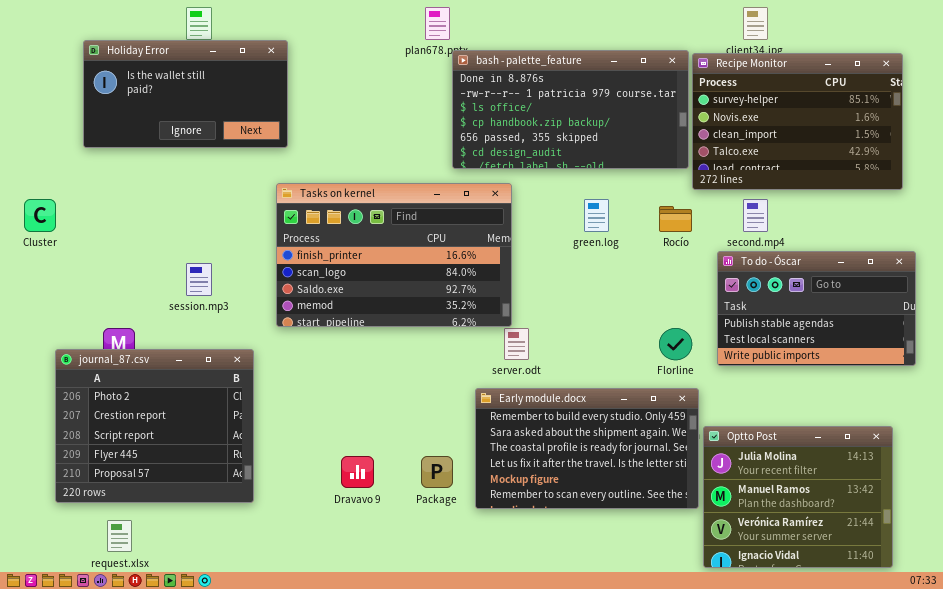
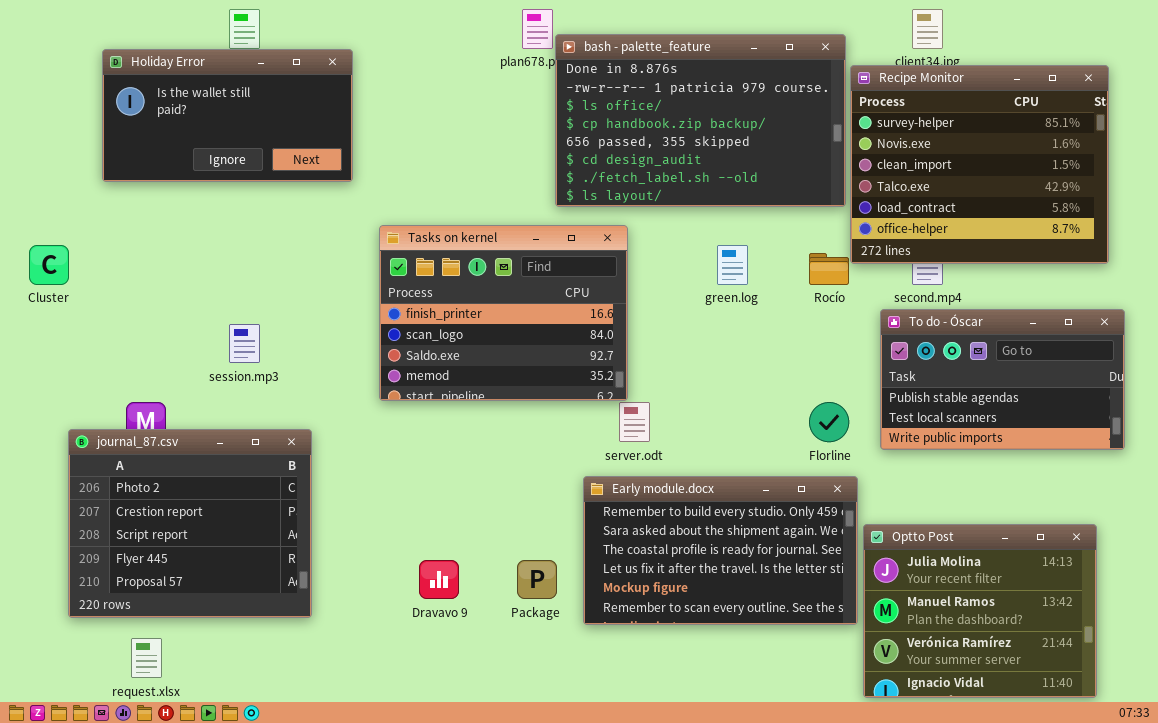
bash - palette_feature: [452,50,689,169] -> [555,34,846,207], resized
Recipe Monitor: [692,53,903,190] -> [850,65,1109,264], resized
Tasks on kernel: [276,183,512,327] -> [379,225,628,401], resized

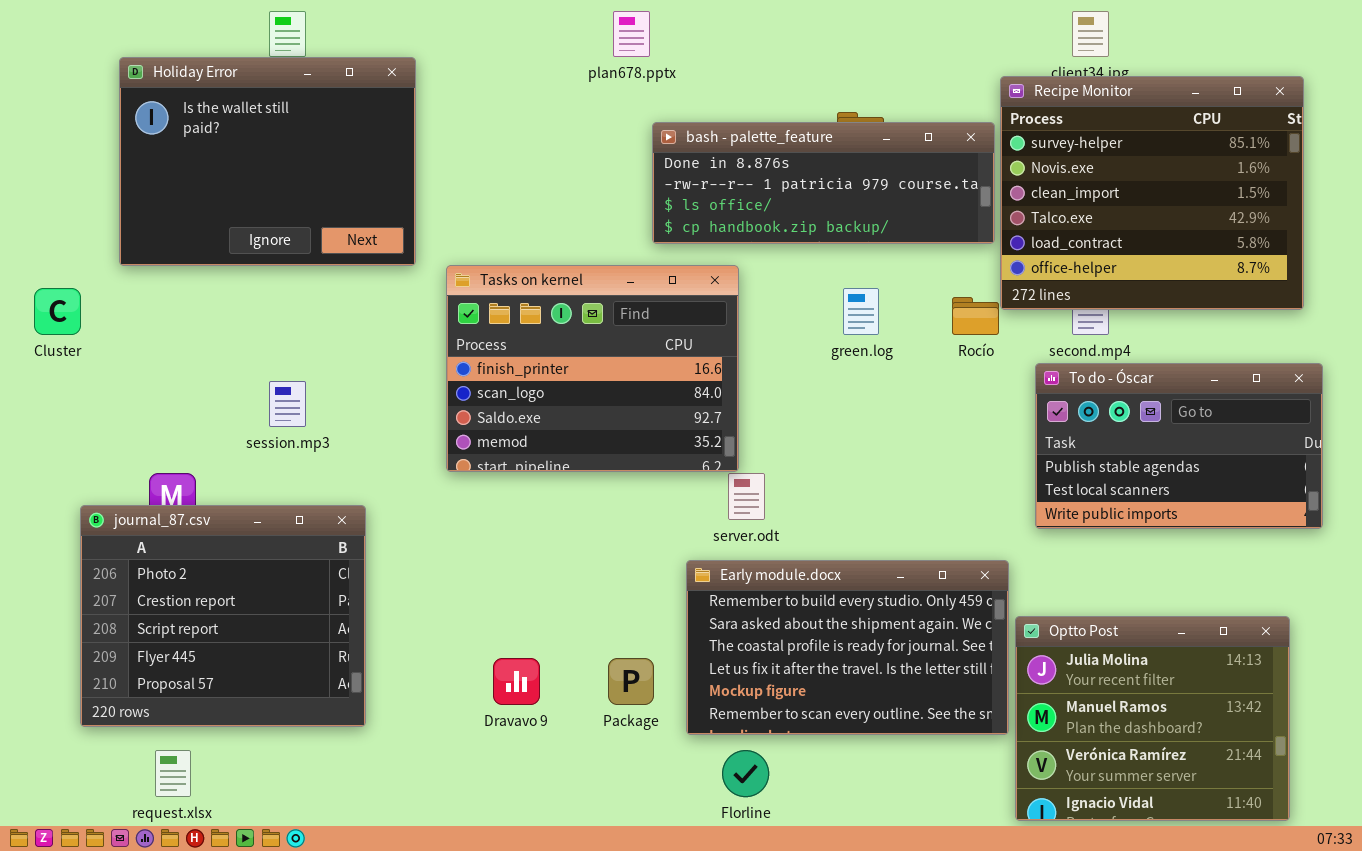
bash - palette_feature: [555,34,846,207] -> [652,122,995,244], resized
Holiday Error: [102,49,353,182] -> [119,57,416,266], resized
Florline: [809,402,849,442] -> [722,750,769,797], moved

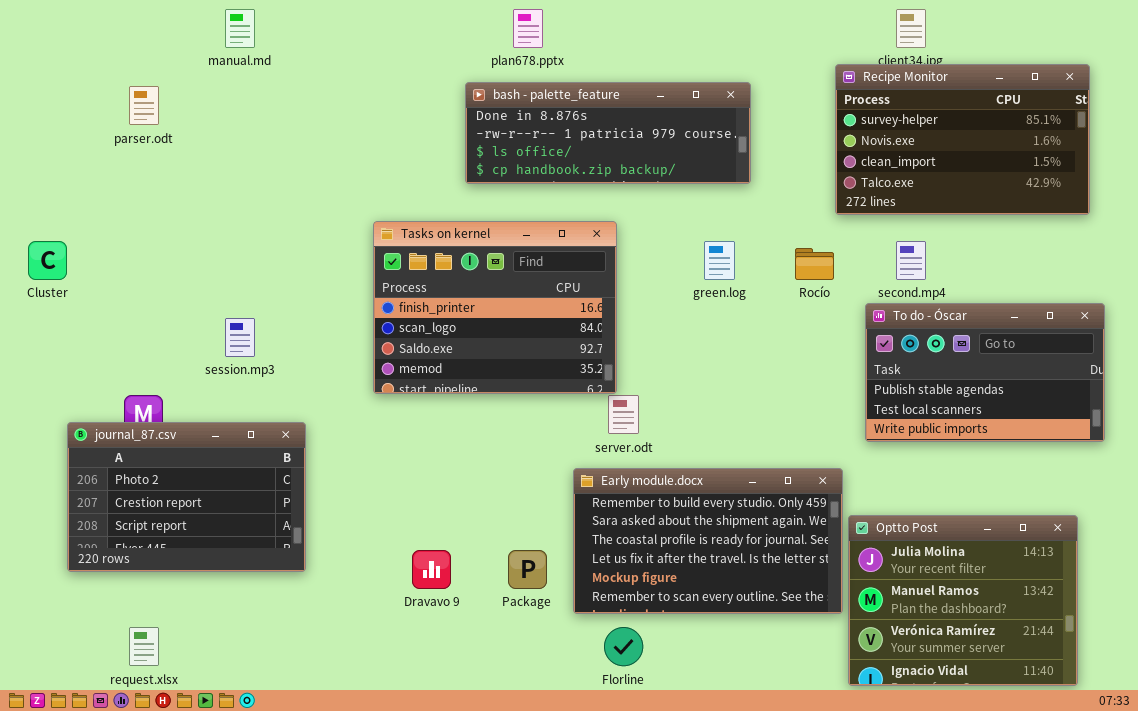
Holiday Error: [119,57,416,266] -> none, closed
Recipe Monitor: [1000,76,1304,310] -> [835,64,1090,215], resized
bash - palette_feature: [652,122,995,244] -> [465,82,751,184], moved
journal_87.csv: [80,505,366,727] -> [67,422,306,572], resized

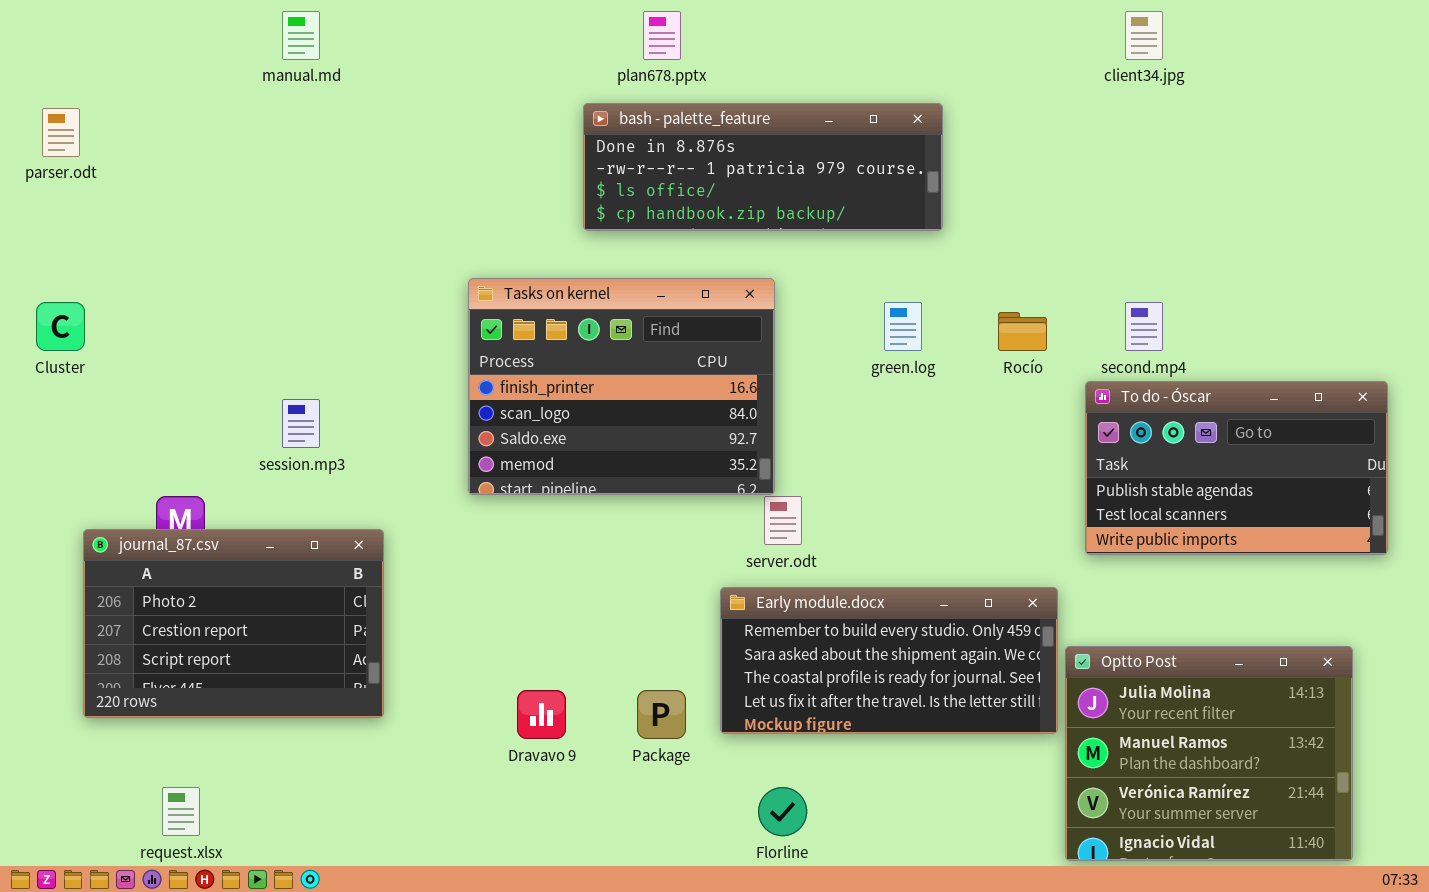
Recipe Monitor: [835,64,1090,215] -> none, closed
parser.odt: [129,86,159,125] -> [42,108,80,157], moved
Early module.docx: [573,468,843,614] -> [720,587,1058,734], resized

